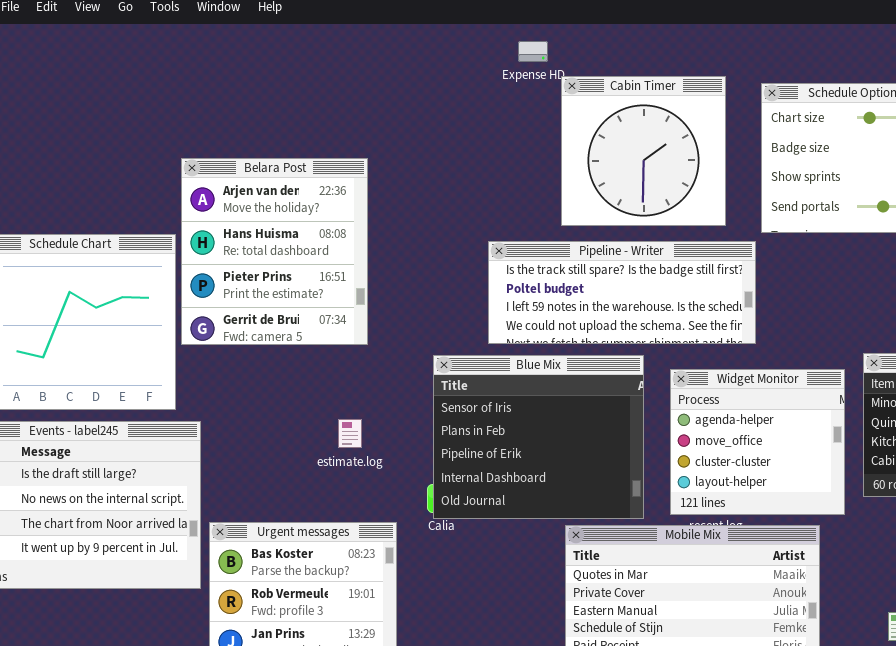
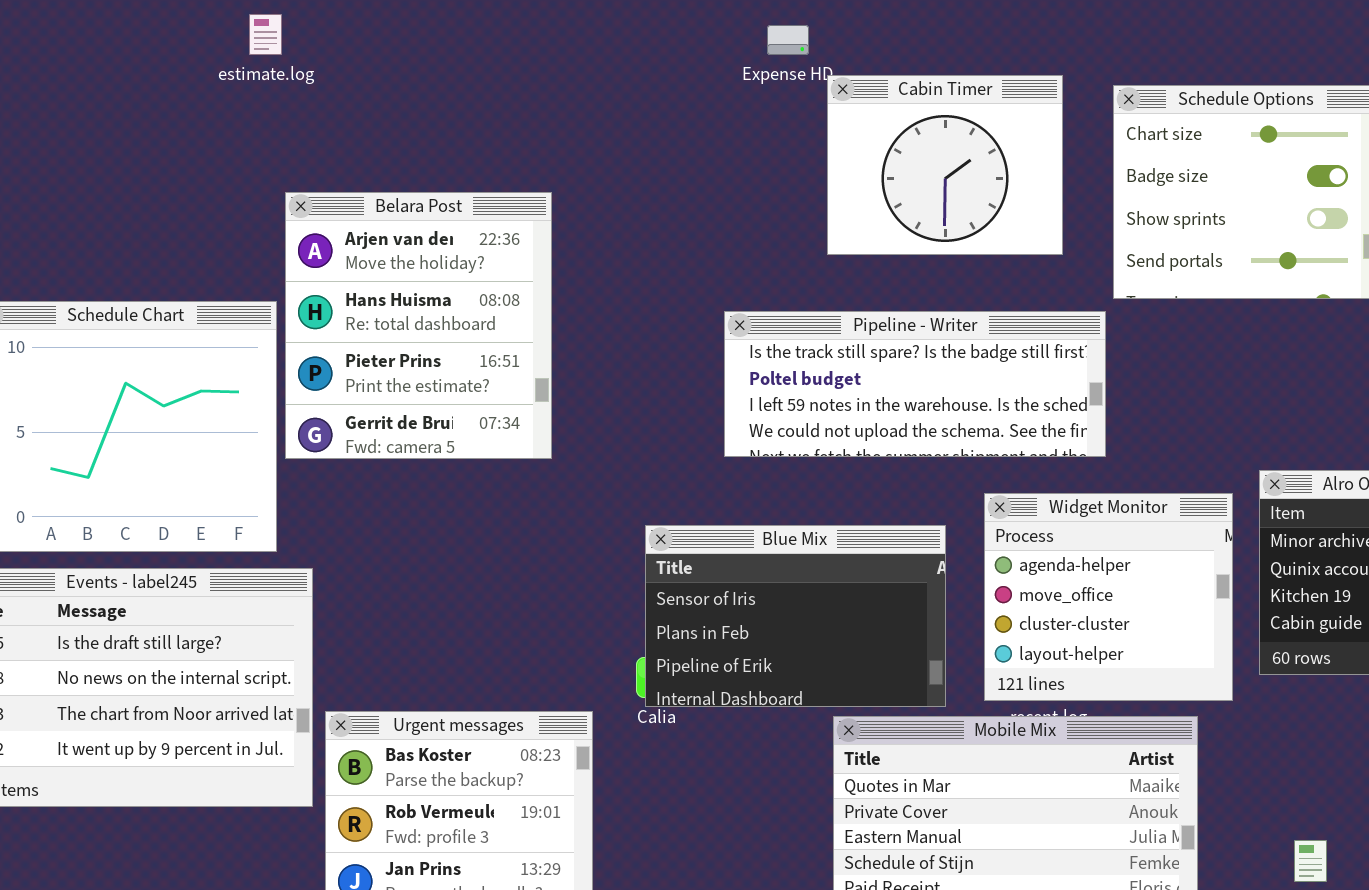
Cabin Timer: [561,76,726,226] -> [827,75,1063,255], resized
Blue Mix: [433,355,644,519] -> [645,525,946,707], resized
estimate.log: [338,419,362,448] -> [249,14,282,55], moved

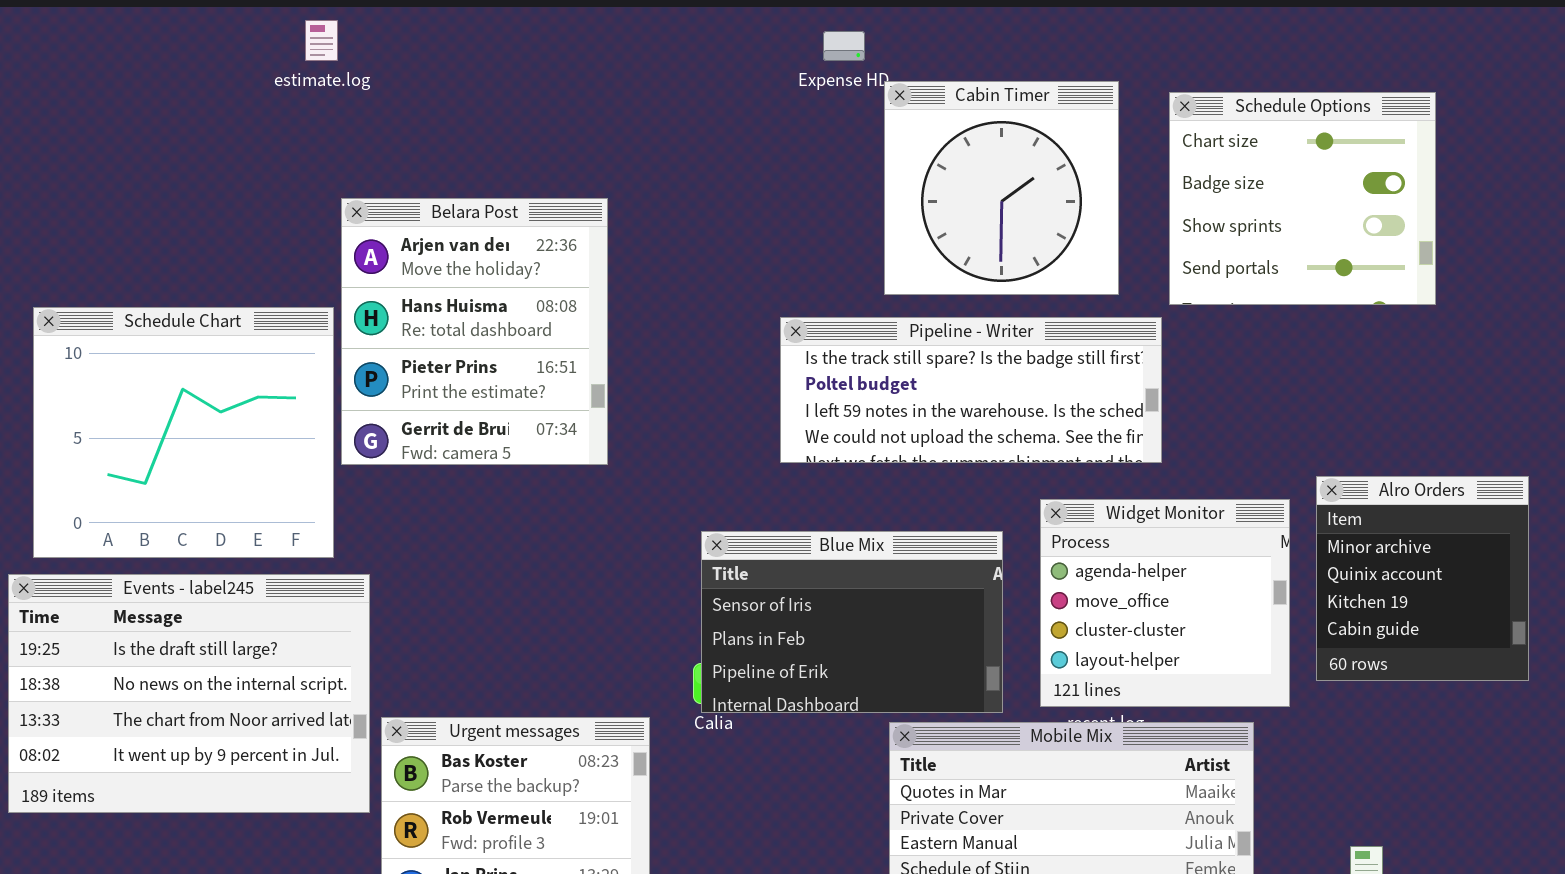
Cabin Timer: [827,75,1063,255] -> [884,81,1119,295], resized

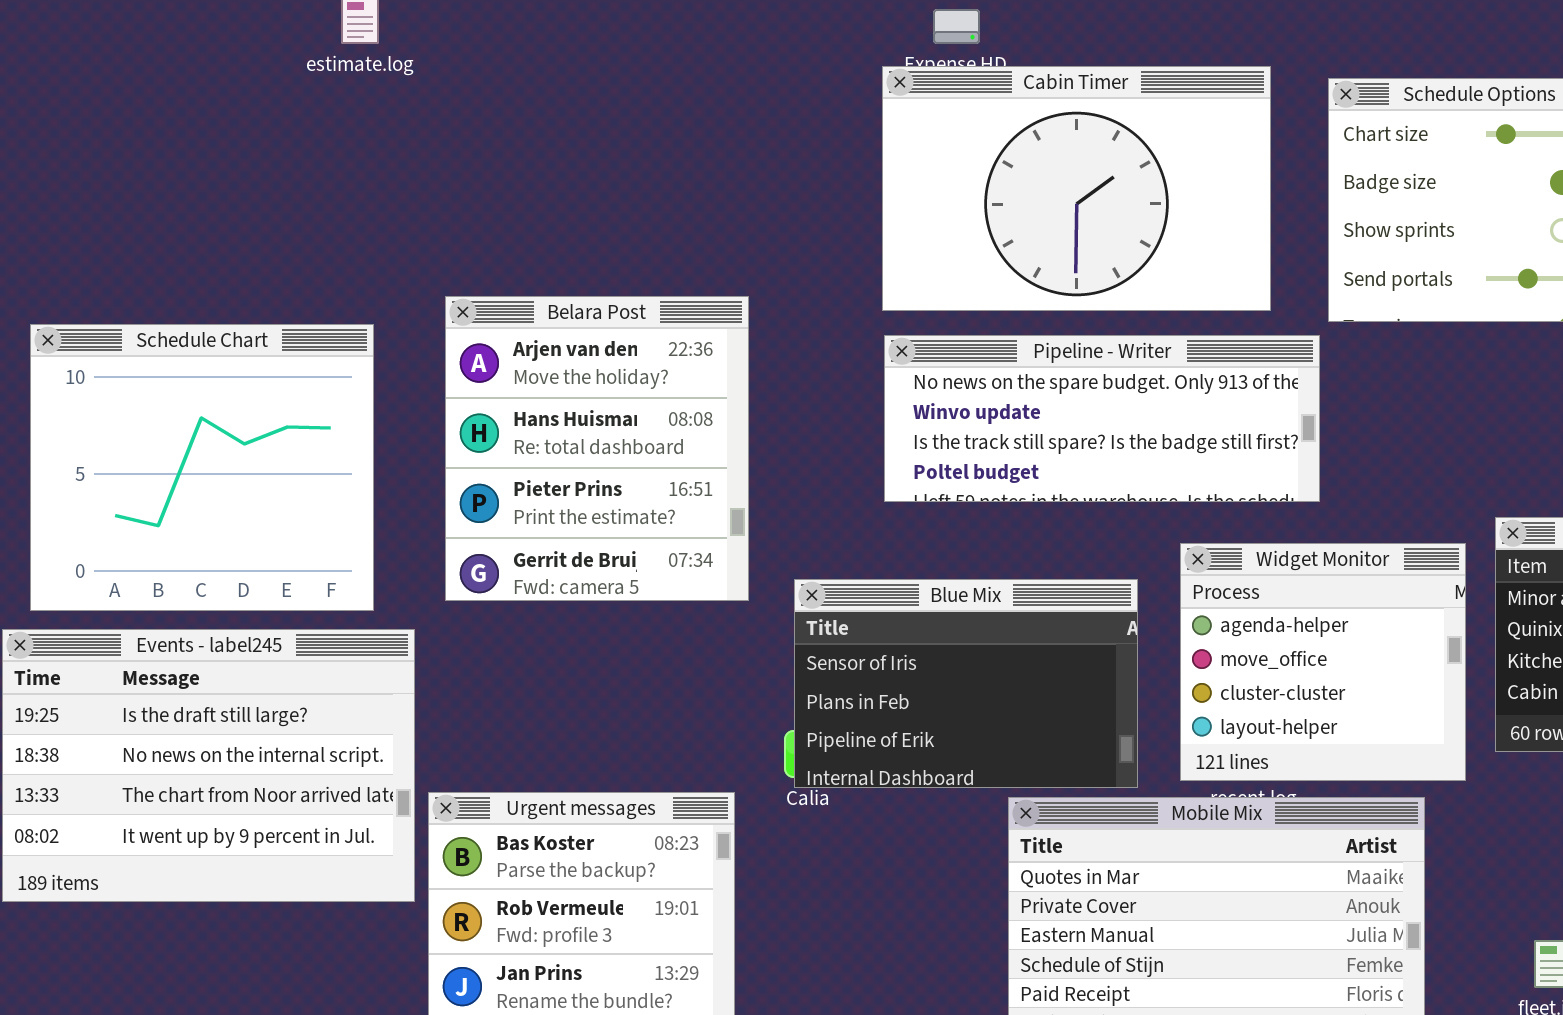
Cabin Timer: [884,81,1119,295] -> [882,66,1271,311], resized
Belara Post: [341,198,608,465] -> [445,296,749,601], moved
Pipeline - Writer: [780,317,1162,463] -> [884,335,1320,502], scrolled up 2 rows

